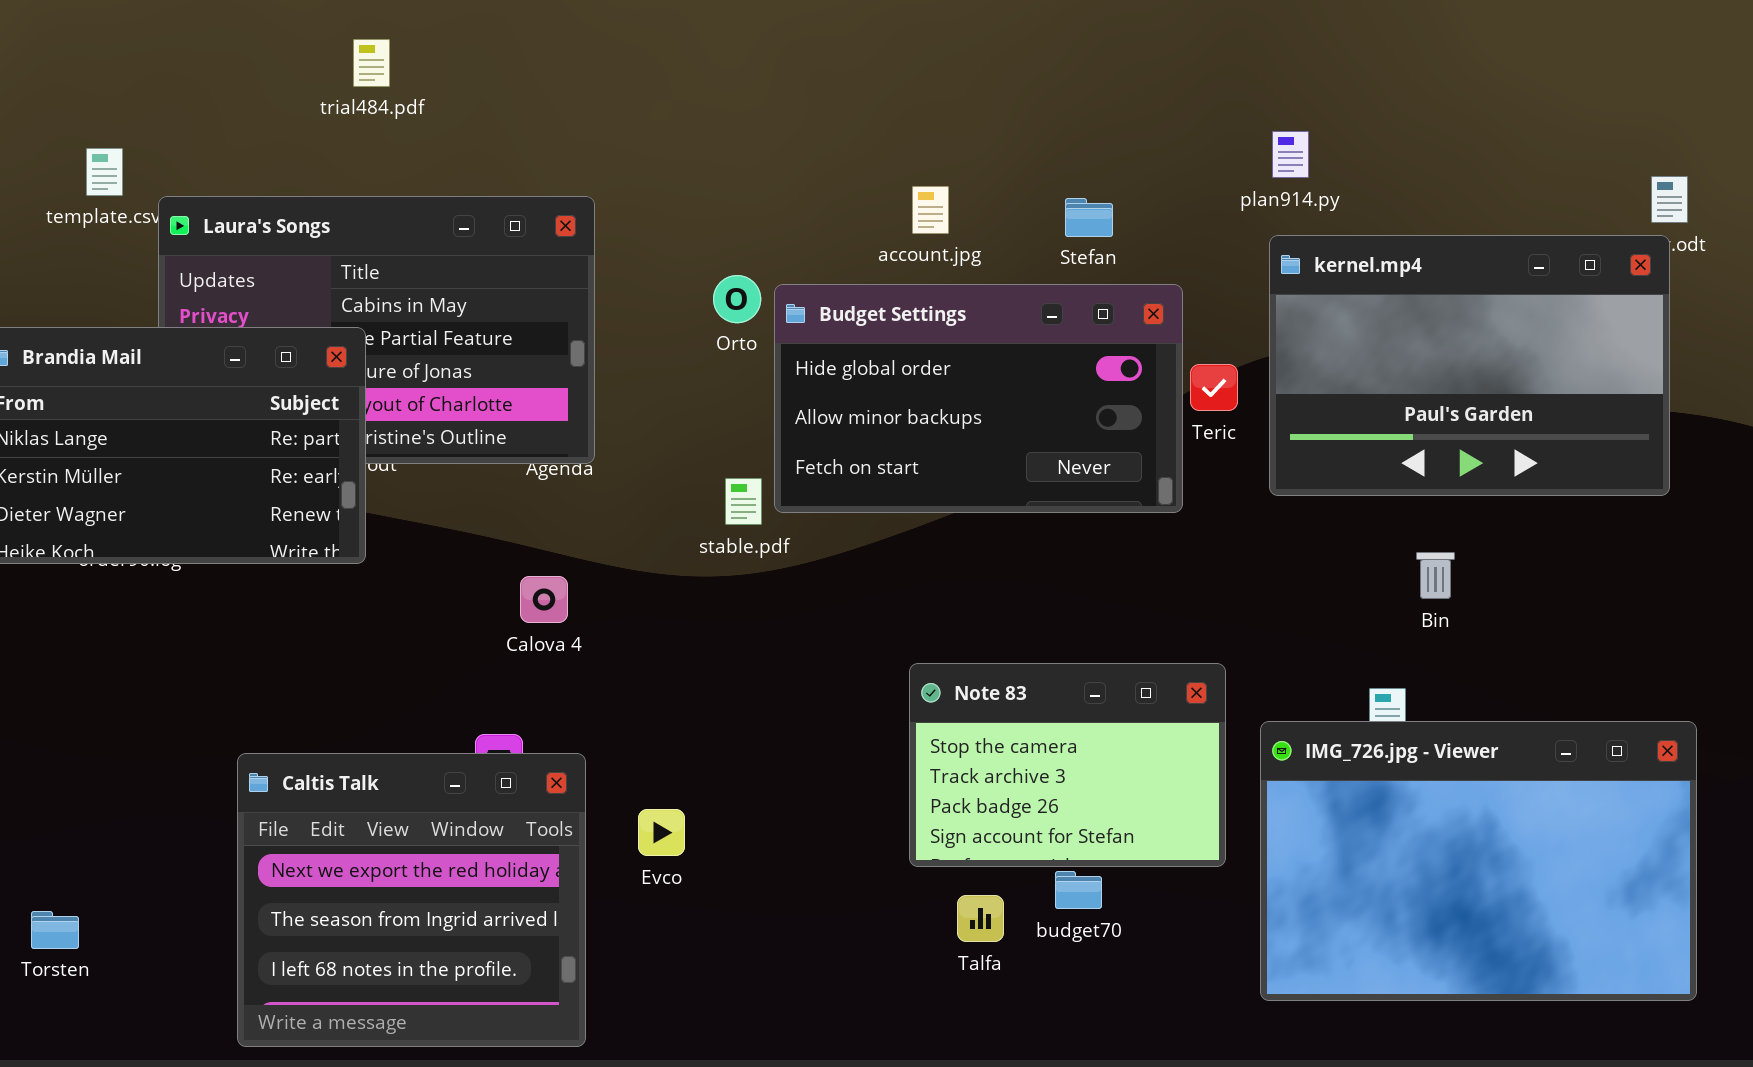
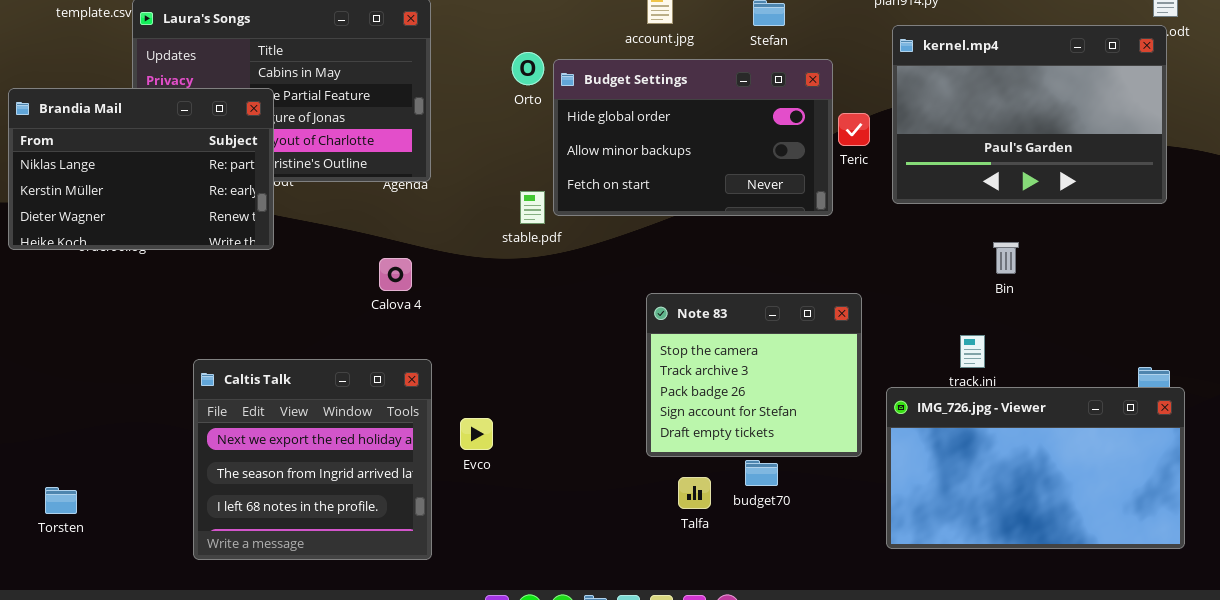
Note 83: [909,663,1226,867] -> [646,293,862,457], resized
IMG_726.jpg - Viewer: [1260,721,1697,1001] -> [886,387,1185,549], resized
Caltis Talk: [237,753,586,1047] -> [193,359,432,560], moved

